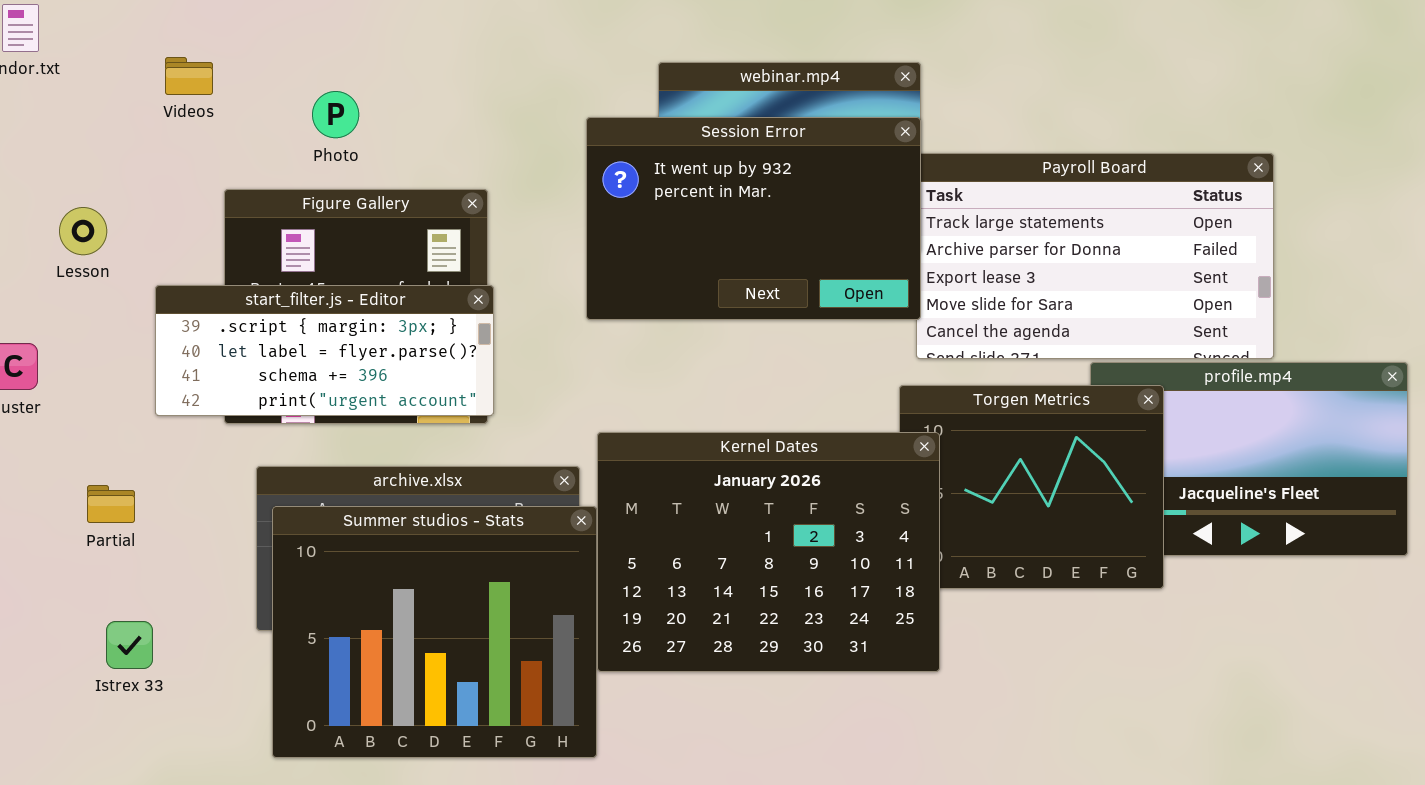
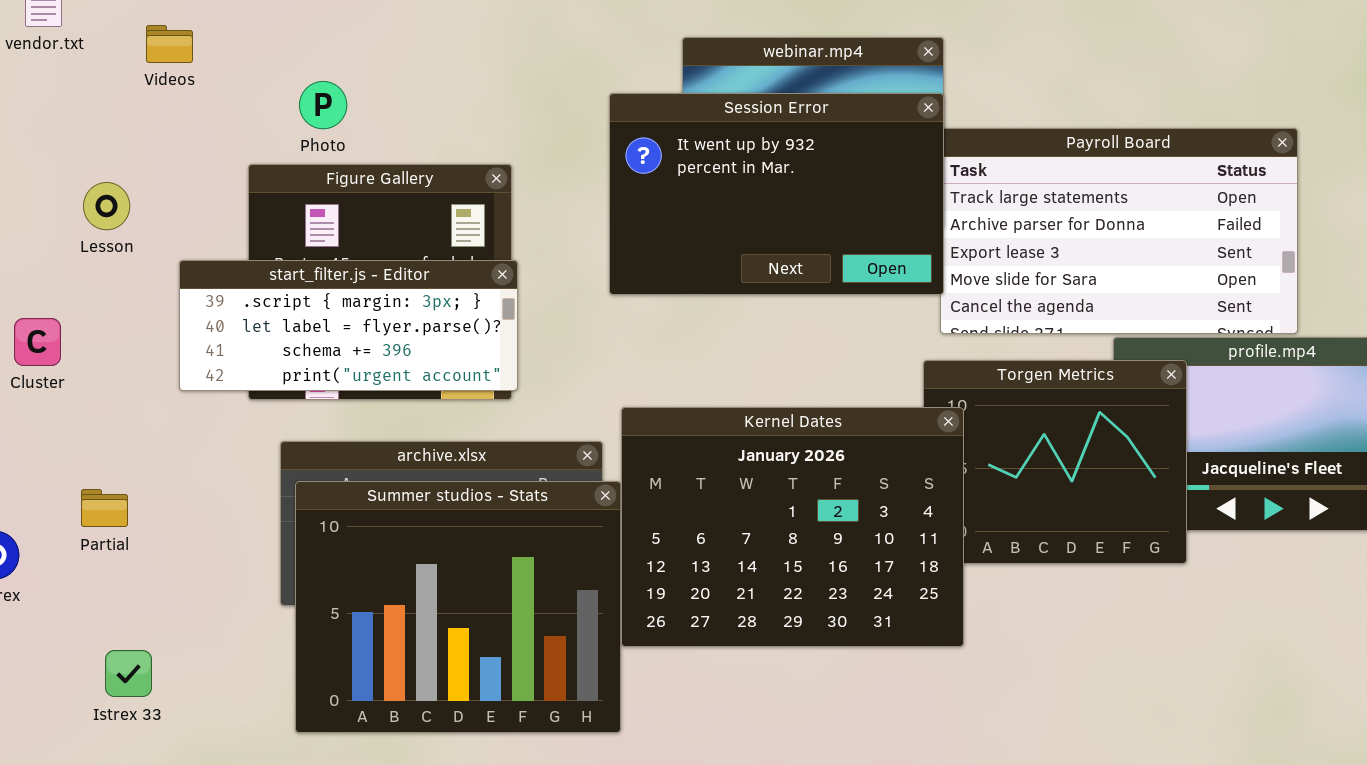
Videos: [165,57,213,95] -> [146,25,193,63], moved
Photo: [312,91,359,138] -> [299,81,347,129], moved
Partial: [87,485,135,523] -> [81,489,128,527], moved
Istrex 33: [106,621,153,669] -> [105,650,152,697], moved

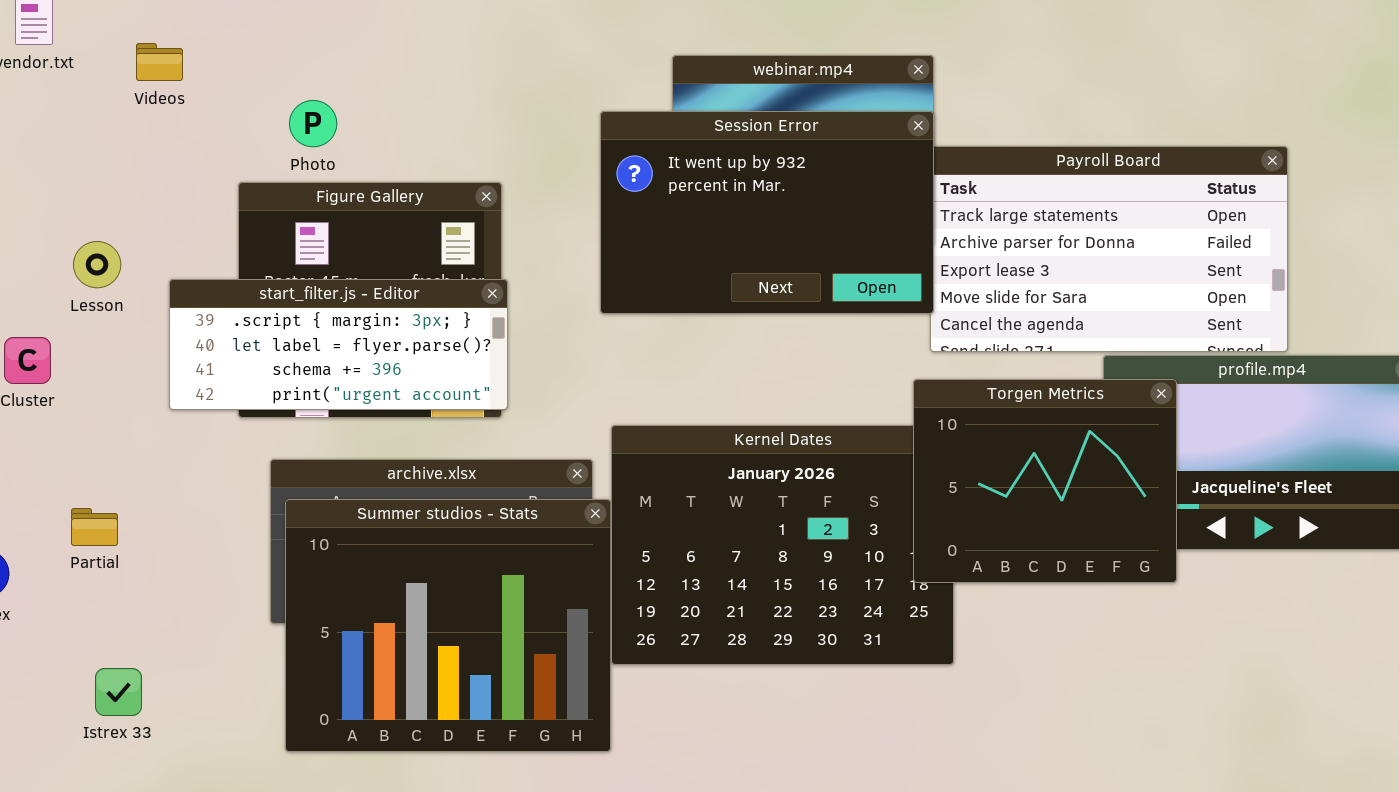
Lesson: [83,182,130,230] -> [73,241,121,288], moved
Torgen Metrics: [923,360,1187,564] -> [913,379,1177,583], raised

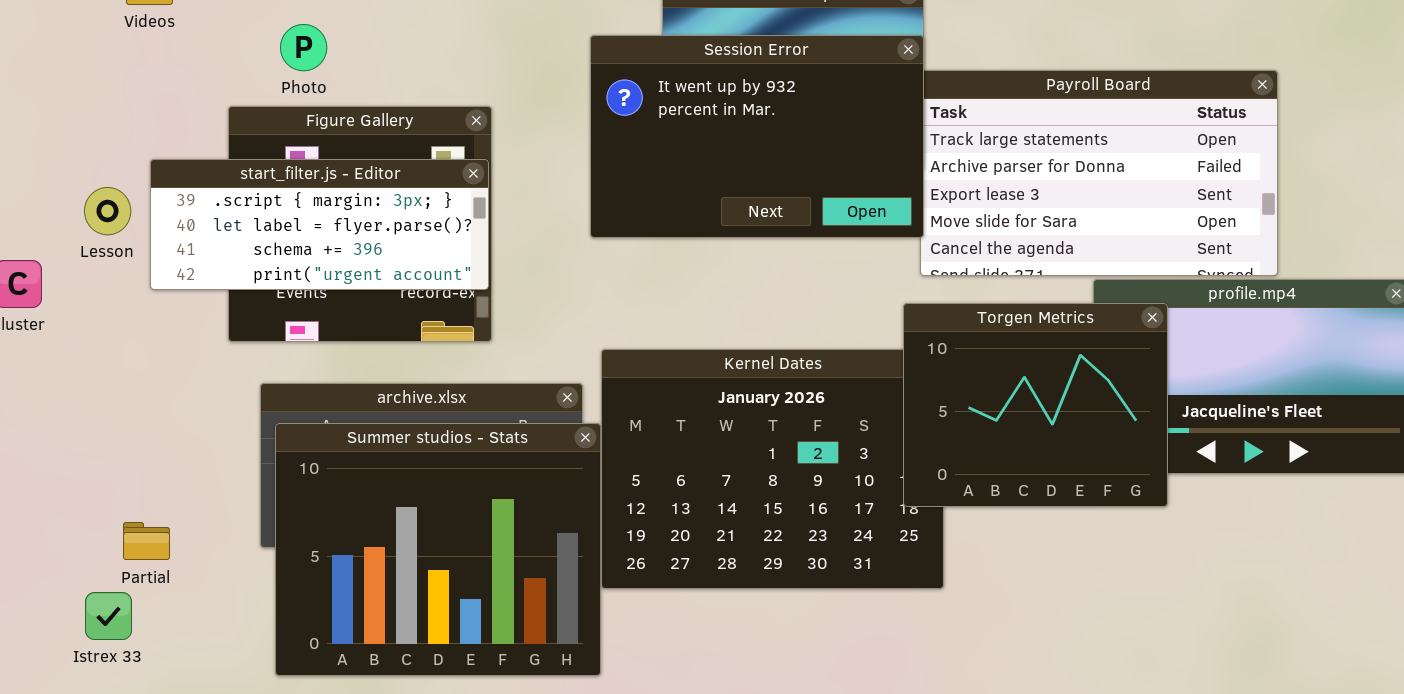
Lesson: [73,241,121,288] -> [84,187,131,235], moved
start_filter.js - Editor: [169,279,508,410] -> [150,159,489,290], moved
Partial: [71,508,118,546] -> [123,522,170,560], moved

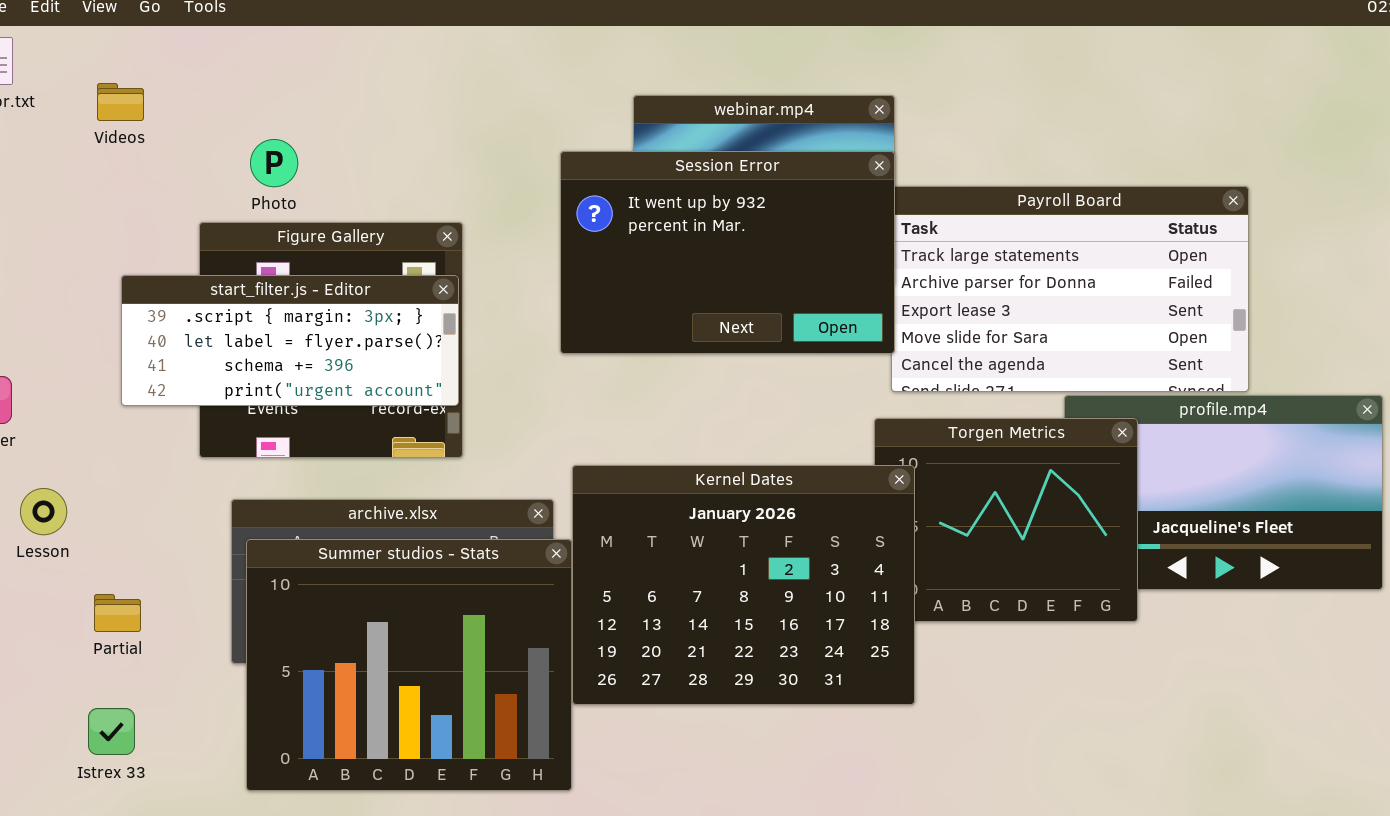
Lesson: [84,187,131,235] -> [20,488,67,535], moved
Kernel Dates: [601,349,944,589] -> [572,465,915,705], raised
Partial: [123,522,170,560] -> [94,594,141,632], moved
Istrex 33: [85,592,132,640] -> [88,708,135,755], moved

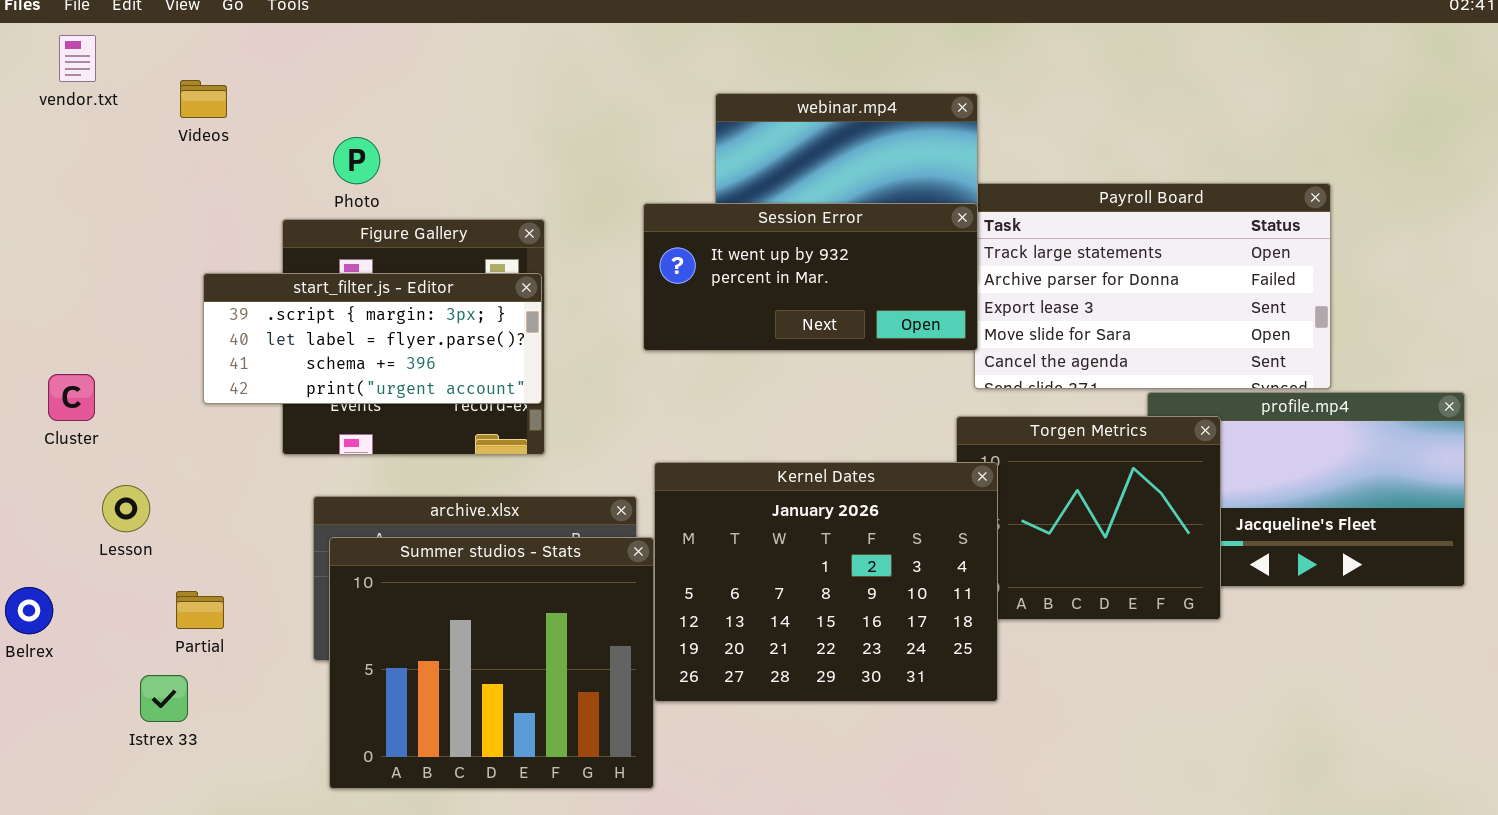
Session Error: [560,151,895,354] -> [643,203,978,351], resized
Istrex 33: [88,708,135,755] -> [140,675,188,722], moved

